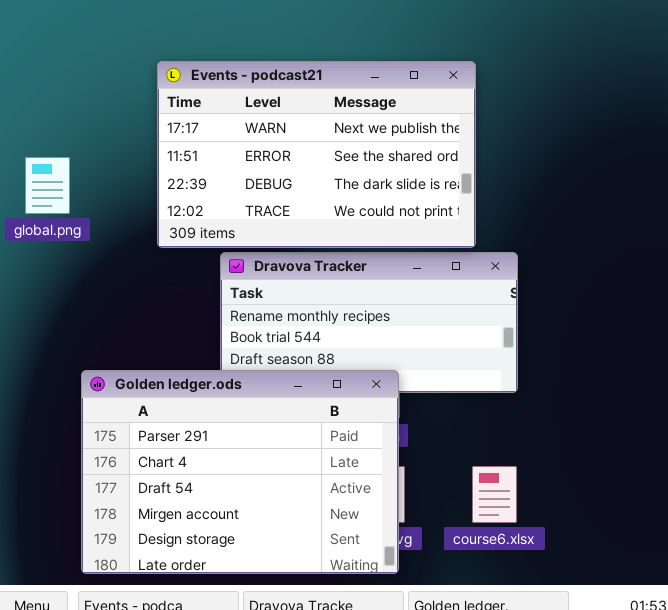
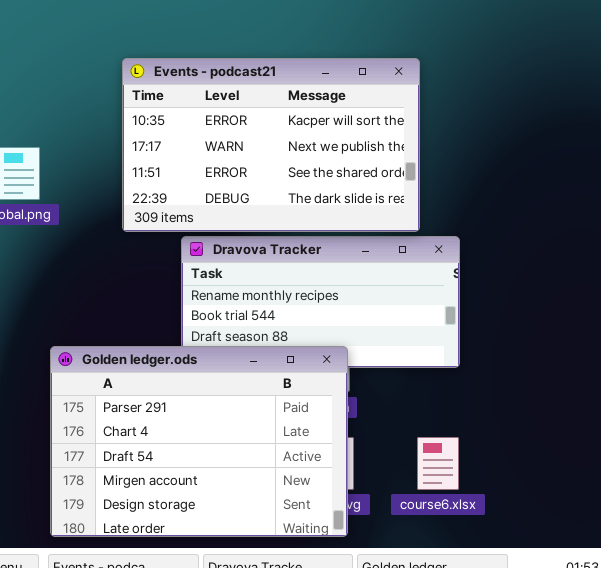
Events - podcast21: [157,61,476,248] -> [122,58,420,232], scrolled up 1 row

